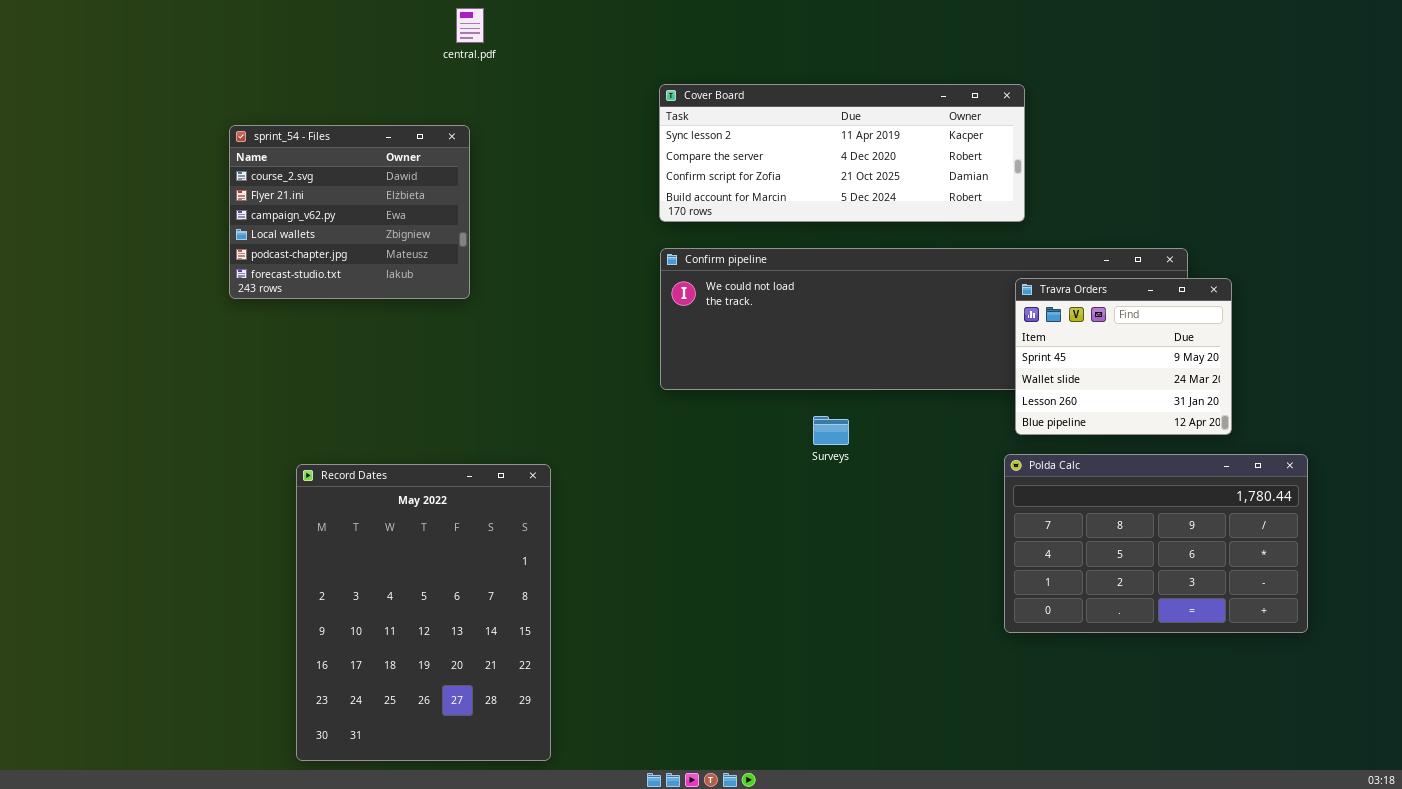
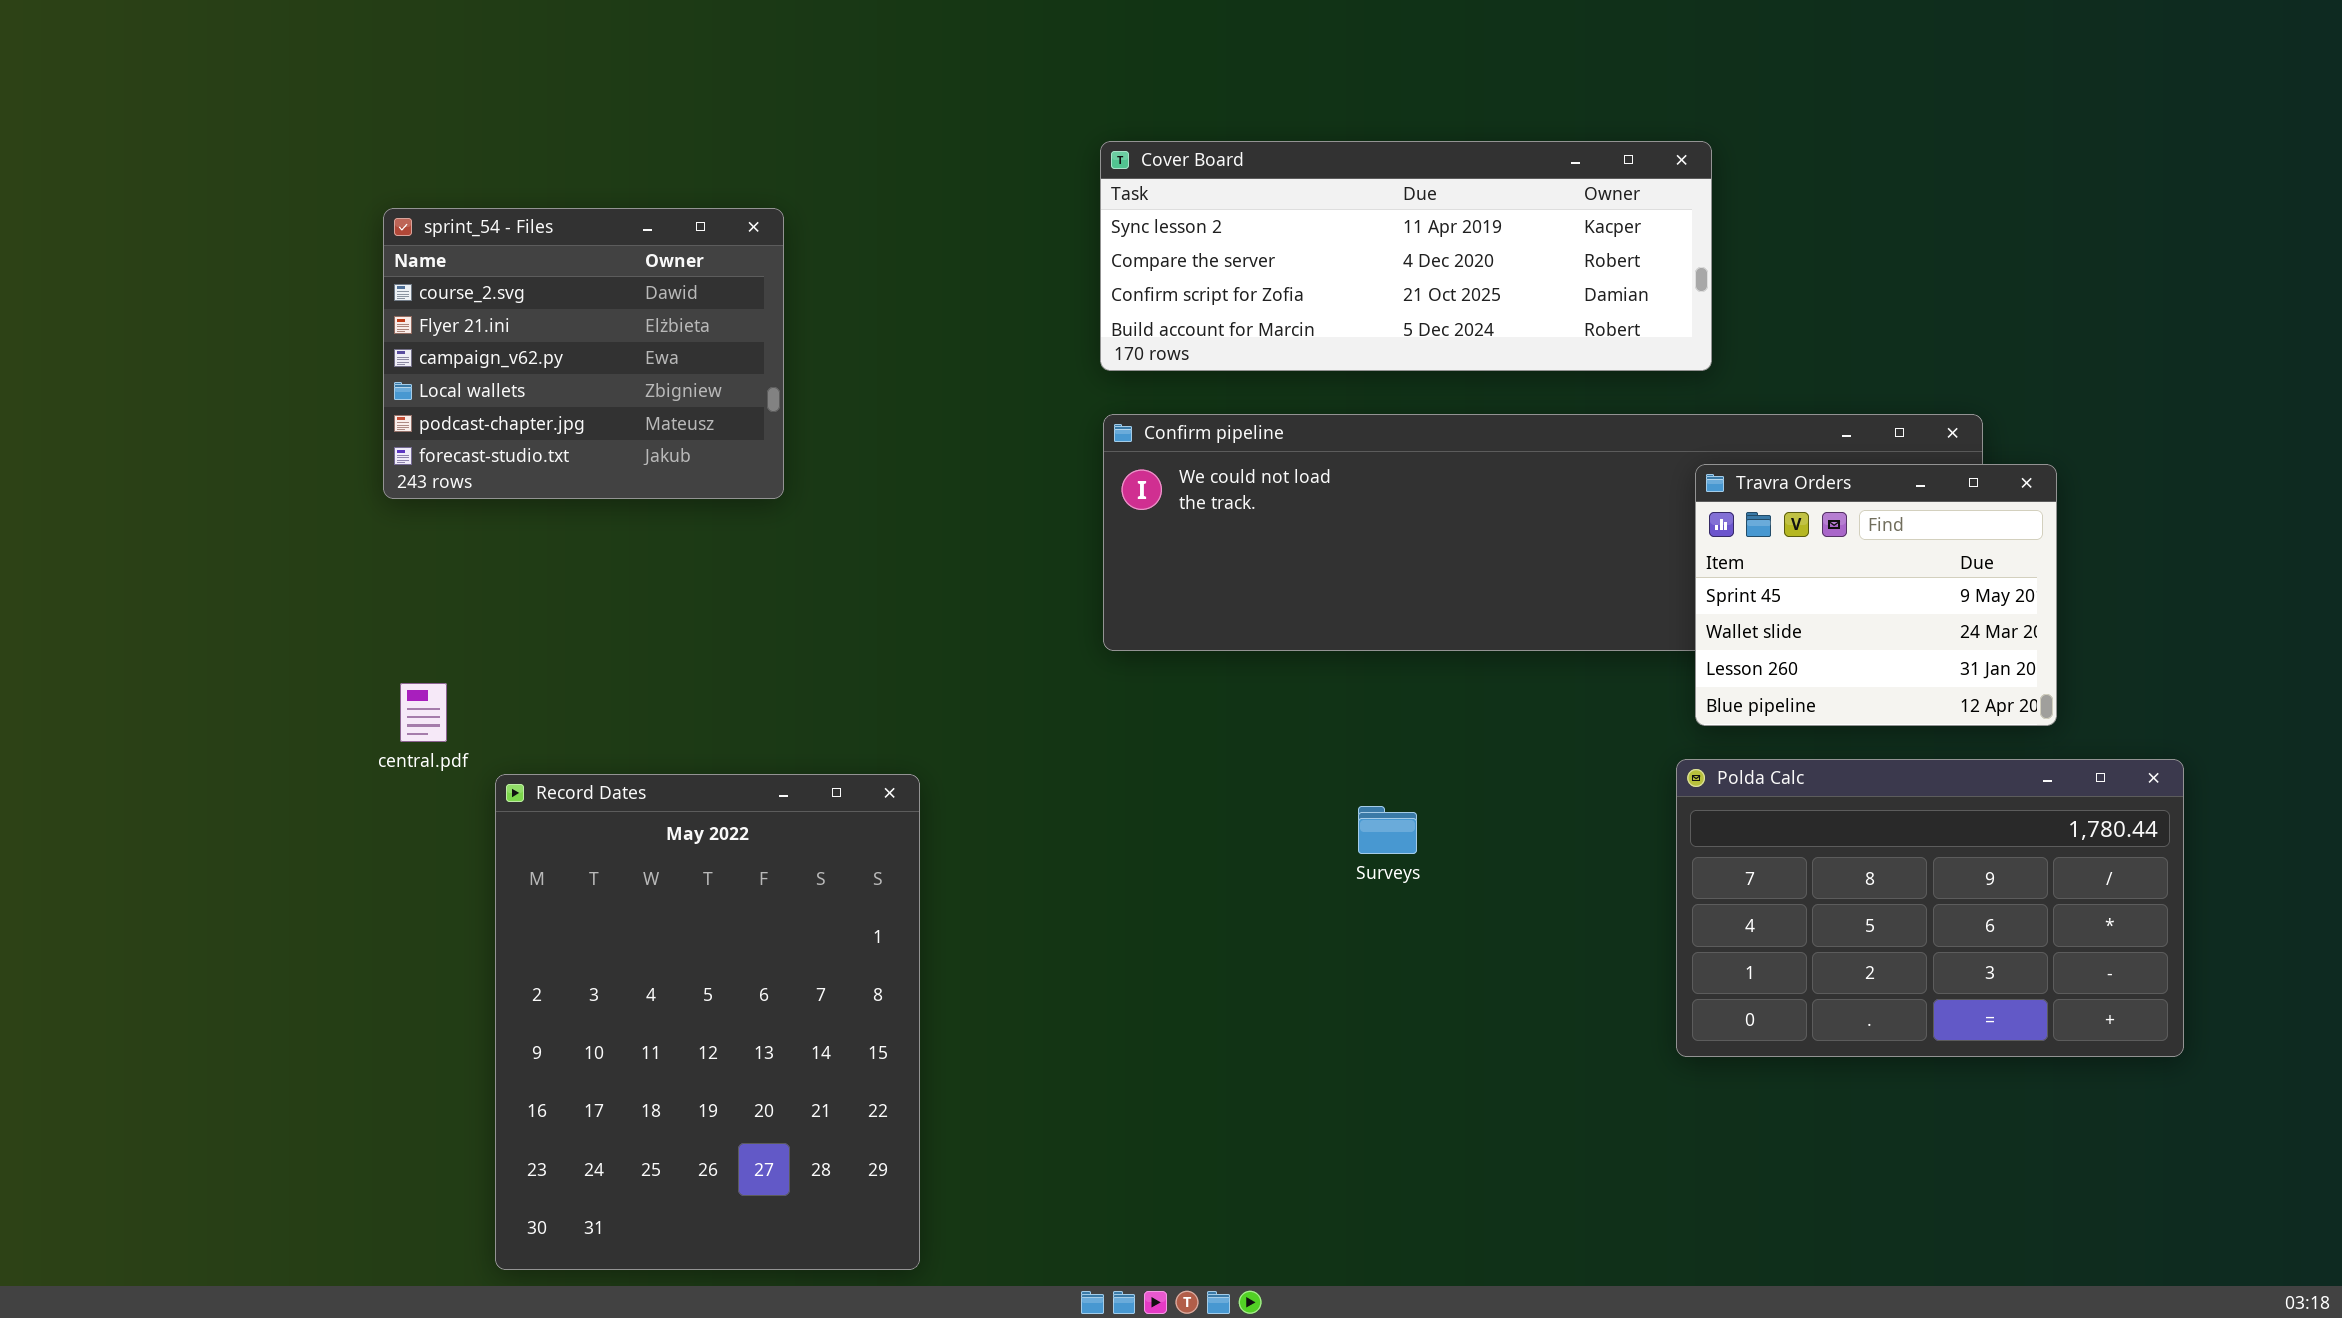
central.pdf: [456,8,484,43] -> [400,683,447,742], moved
Surveys: [813,416,849,445] -> [1358,806,1417,854], moved

